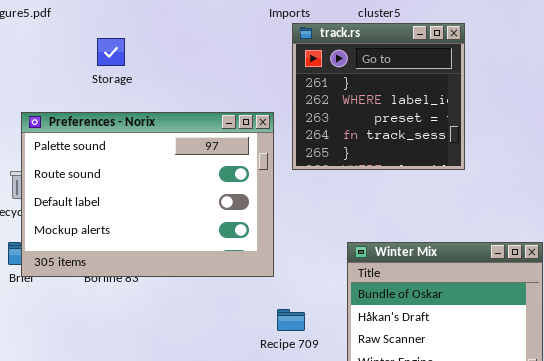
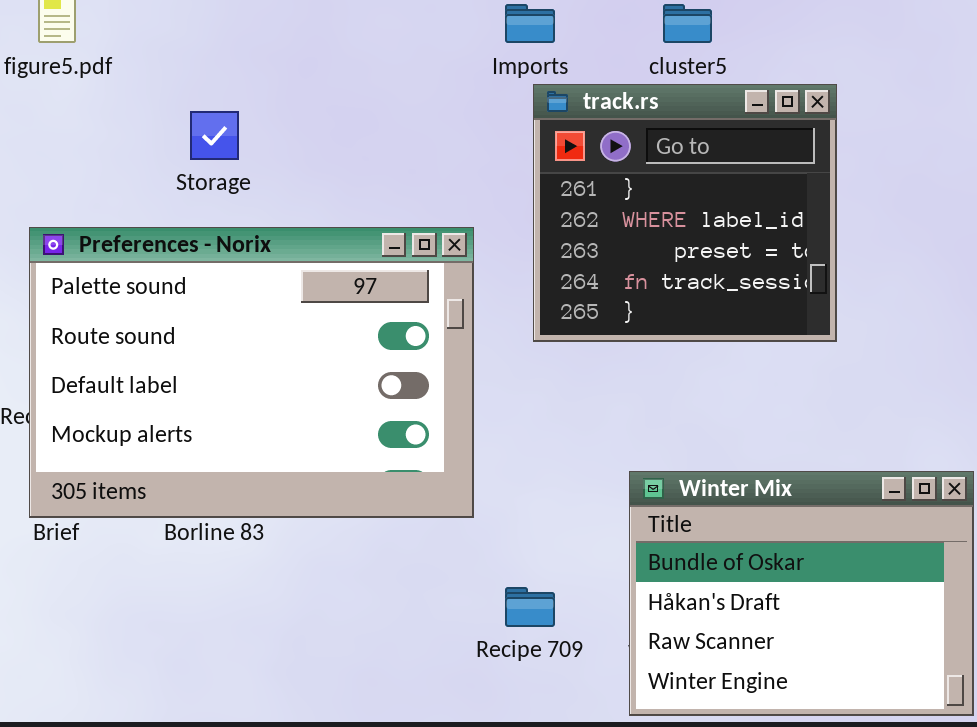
Preferences - Norix: [21,112,274,277] -> [29,227,474,518], moved

